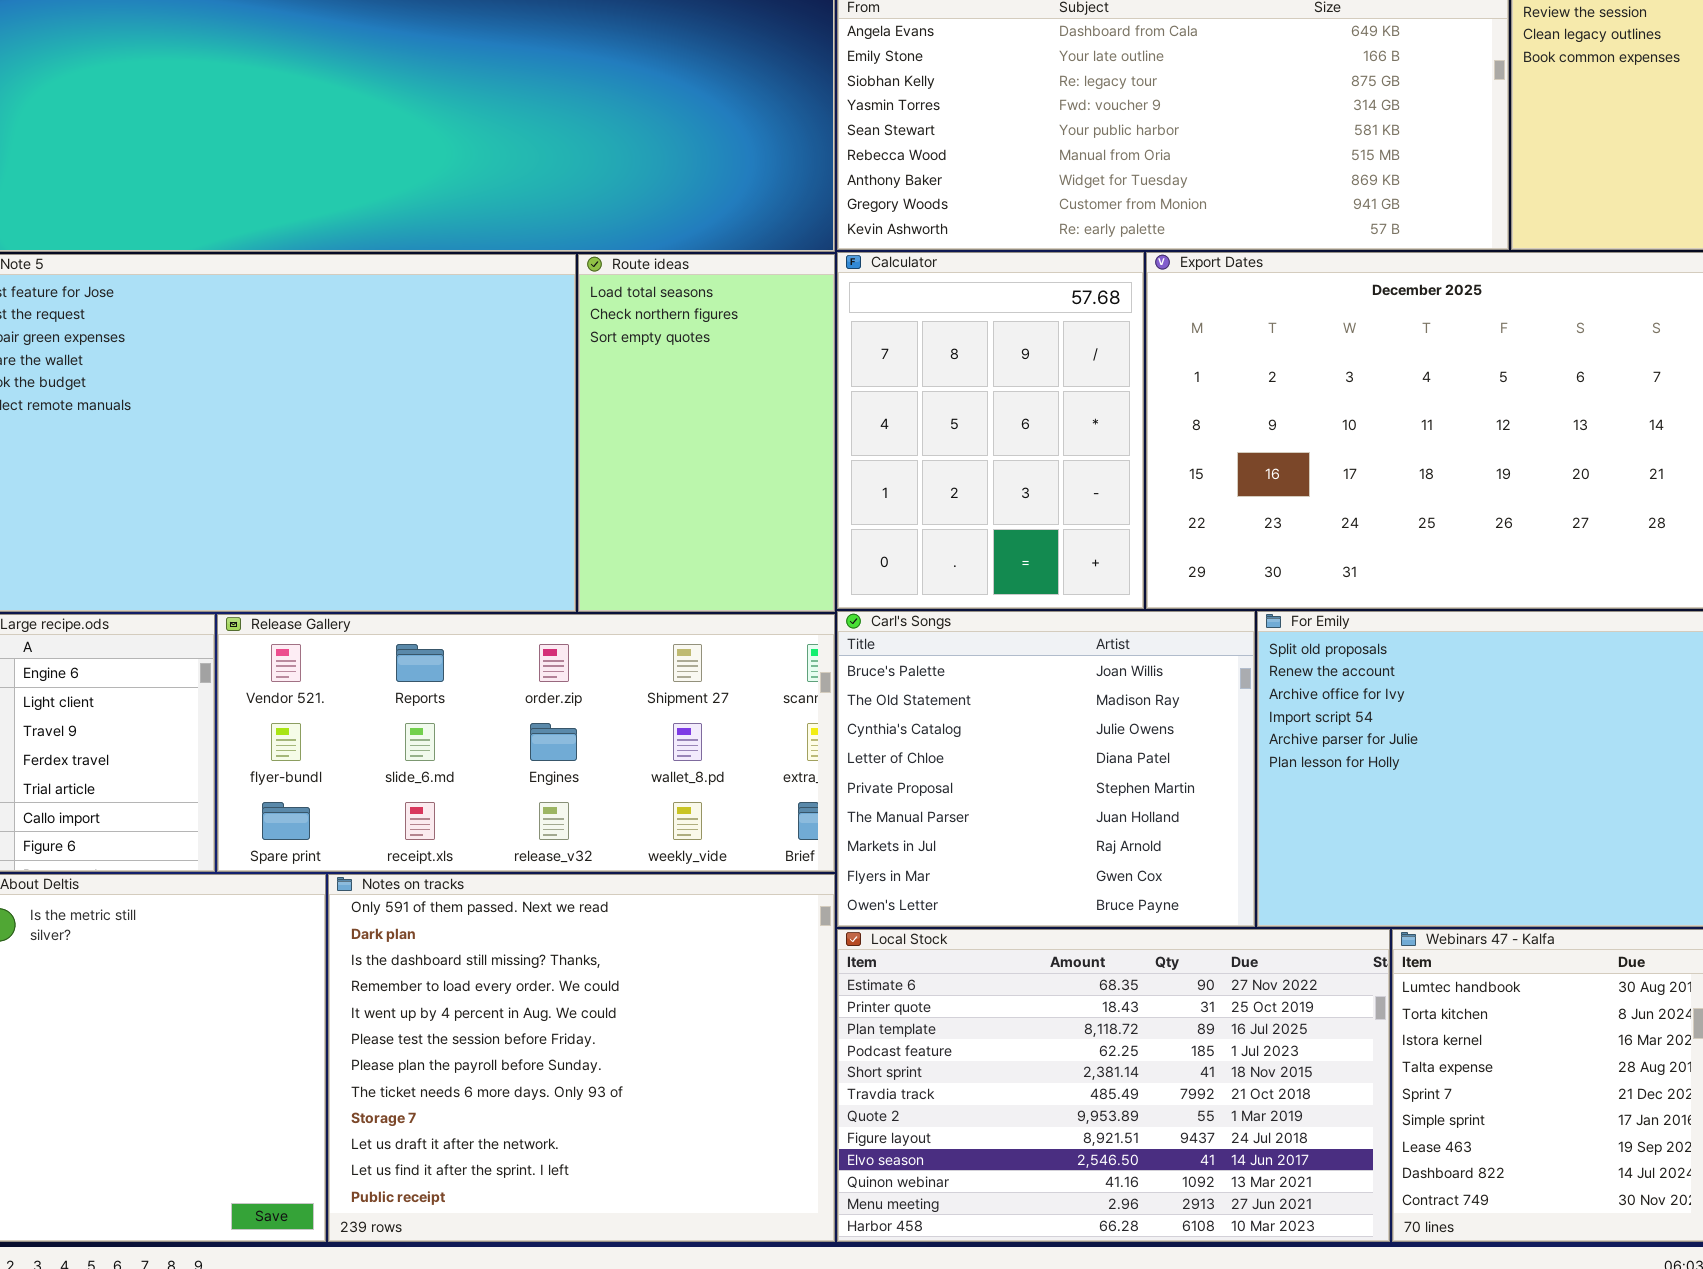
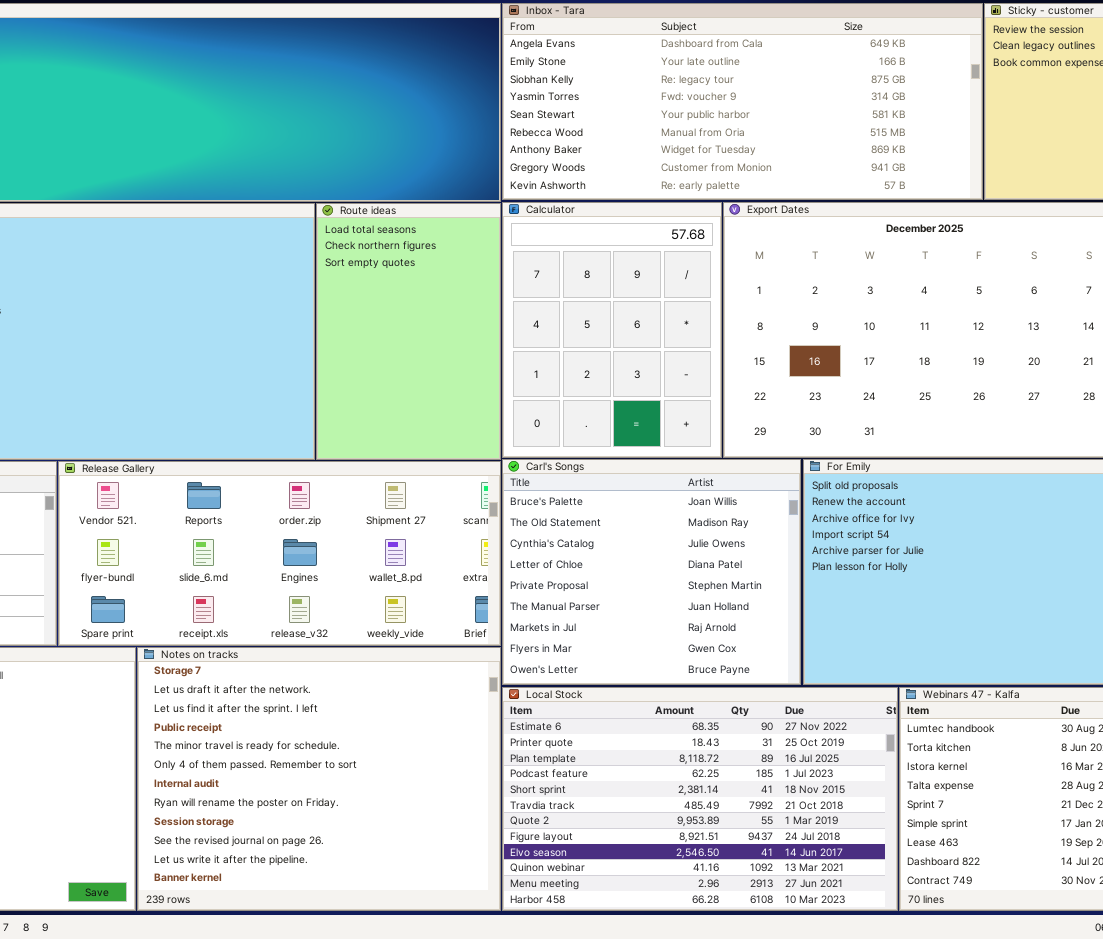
Notes on tracks: [328,874,835,1242] -> [137,647,501,911], scrolled down 8 rows

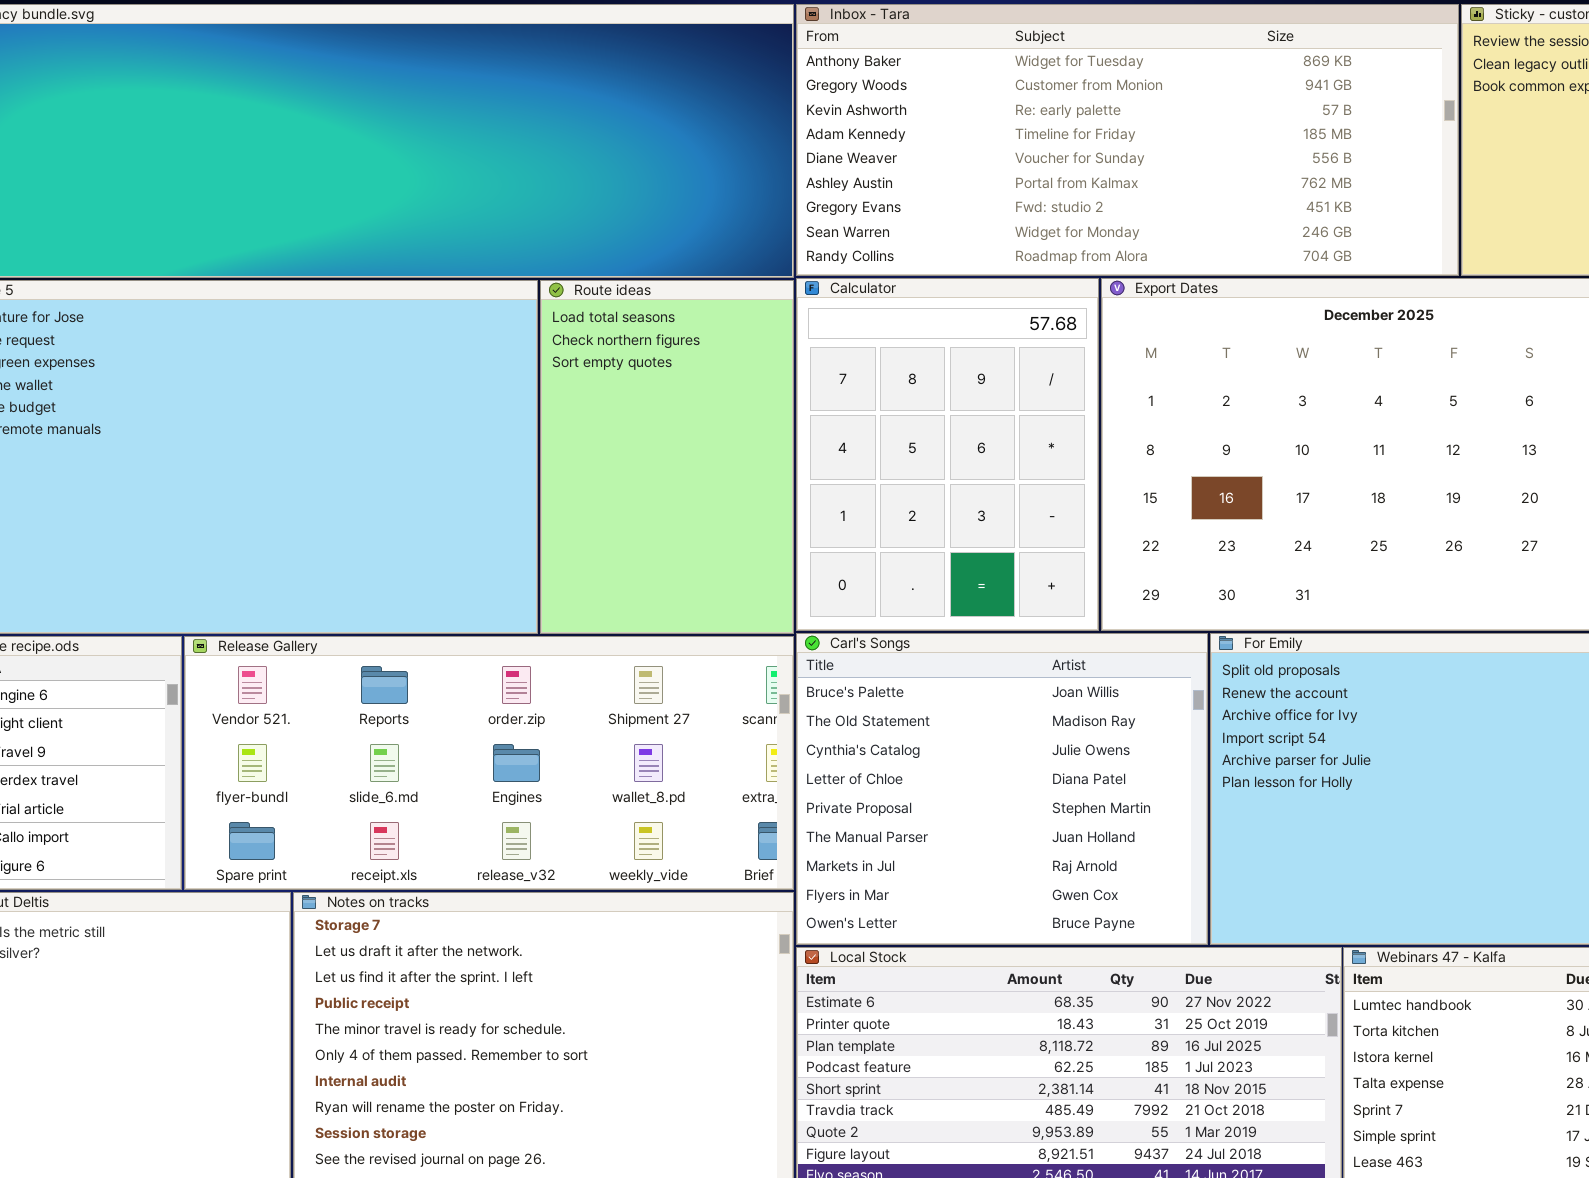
Inbox - Tara: [502,3,983,200] -> [796,4,1459,276], scrolled down 6 rows

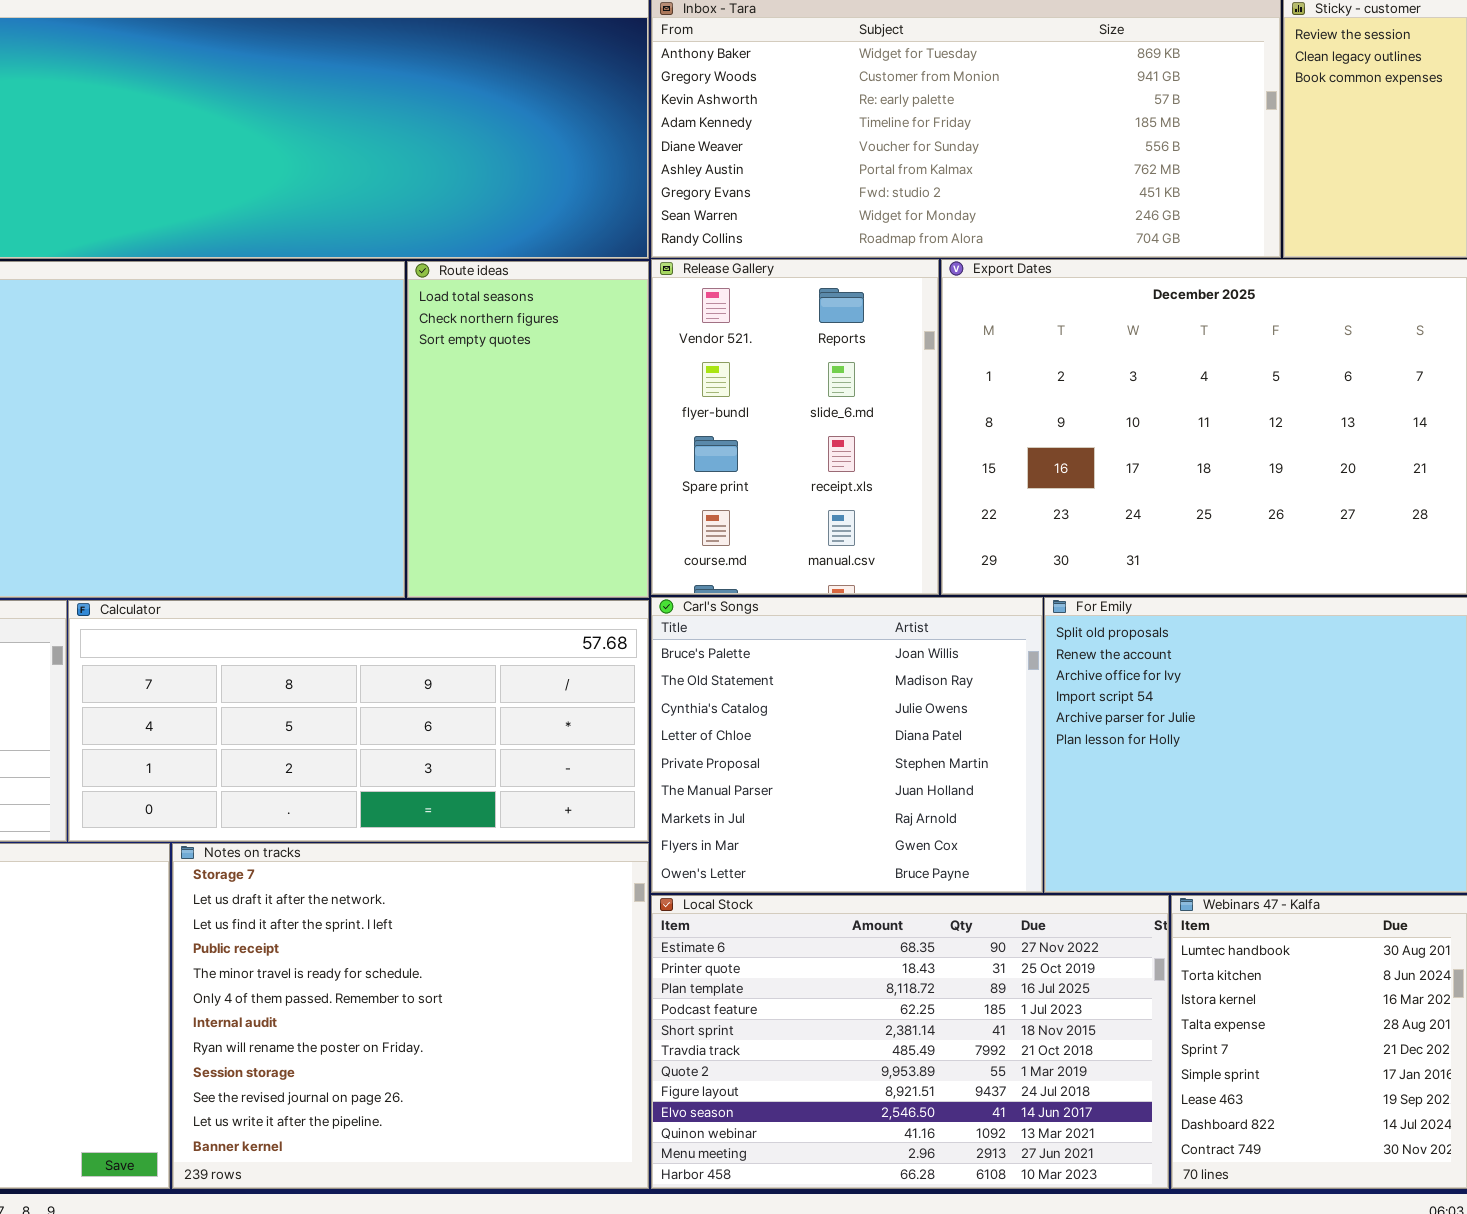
Calculator: [796,278,1099,631] -> [68,600,649,842], moved, resized
Release Gallery: [184,636,794,890] -> [651,259,939,595], moved, resized

